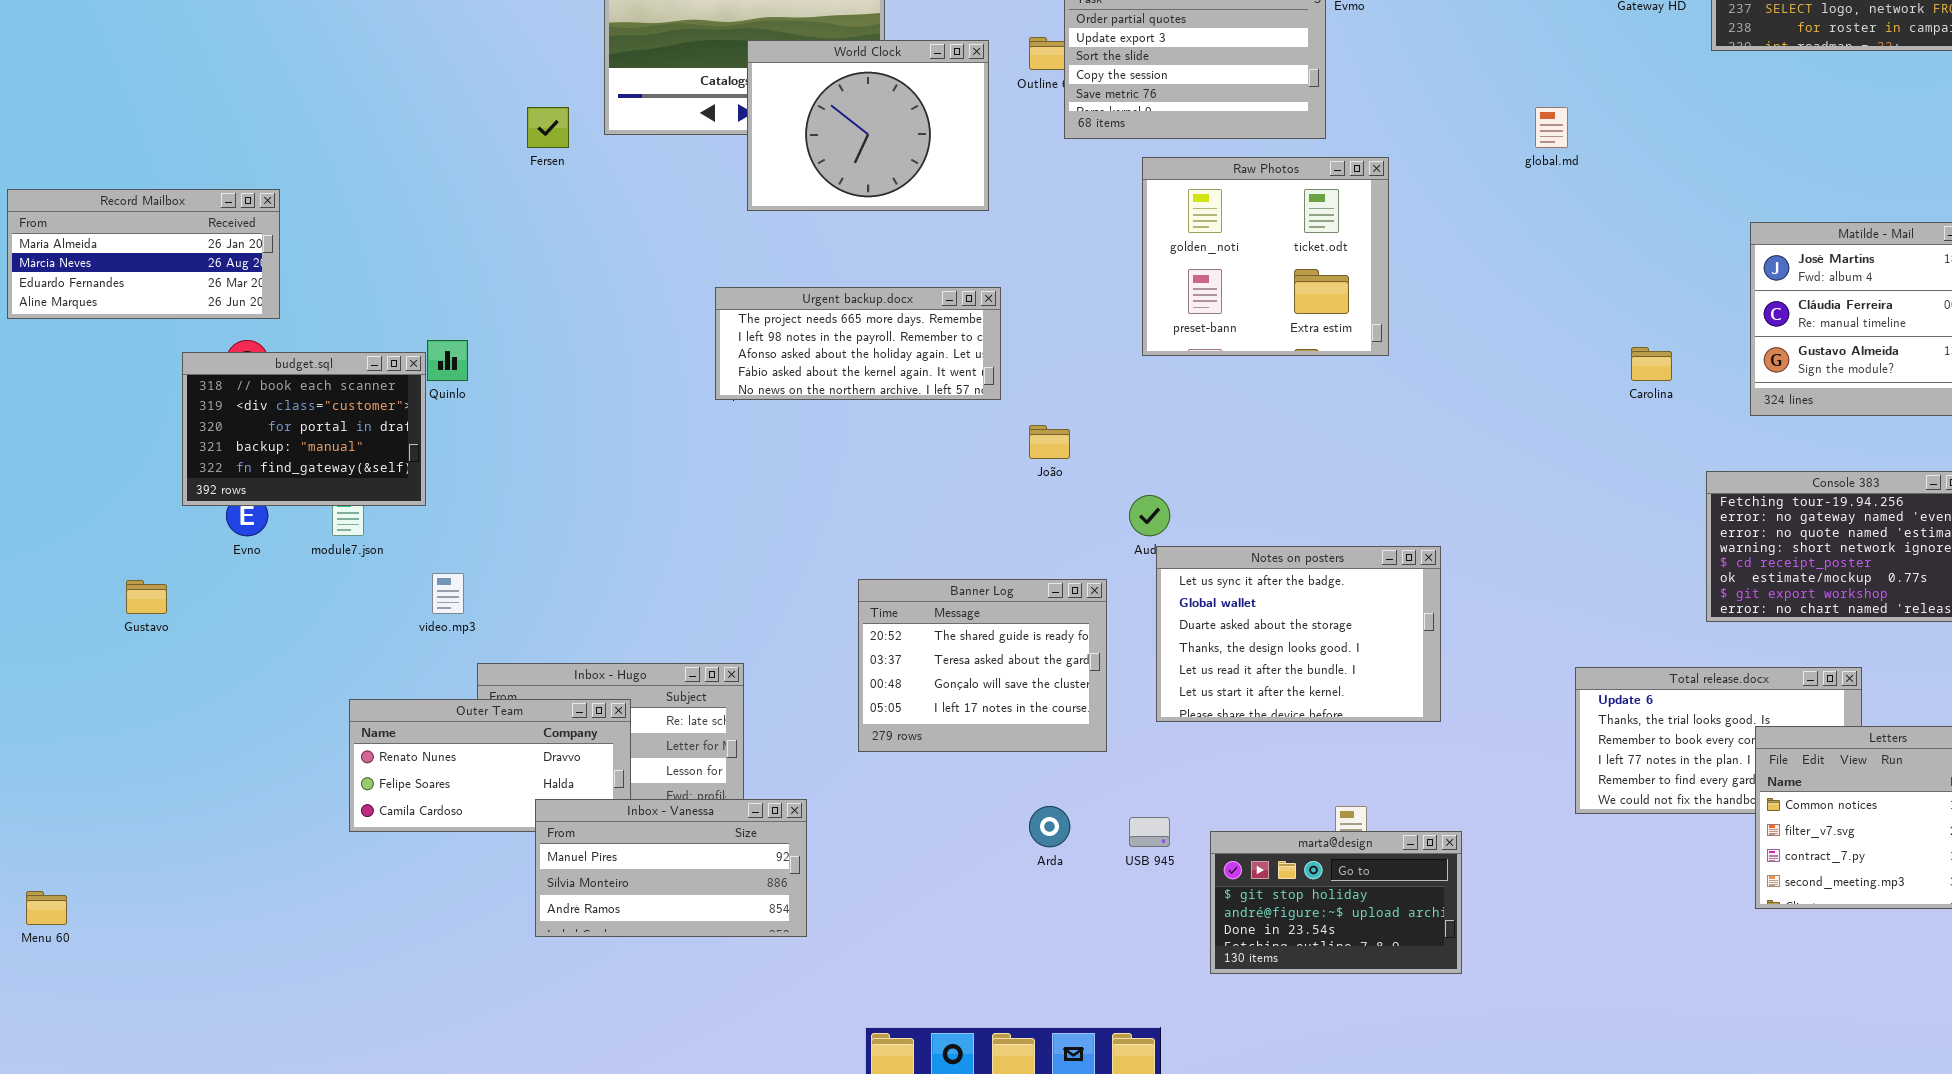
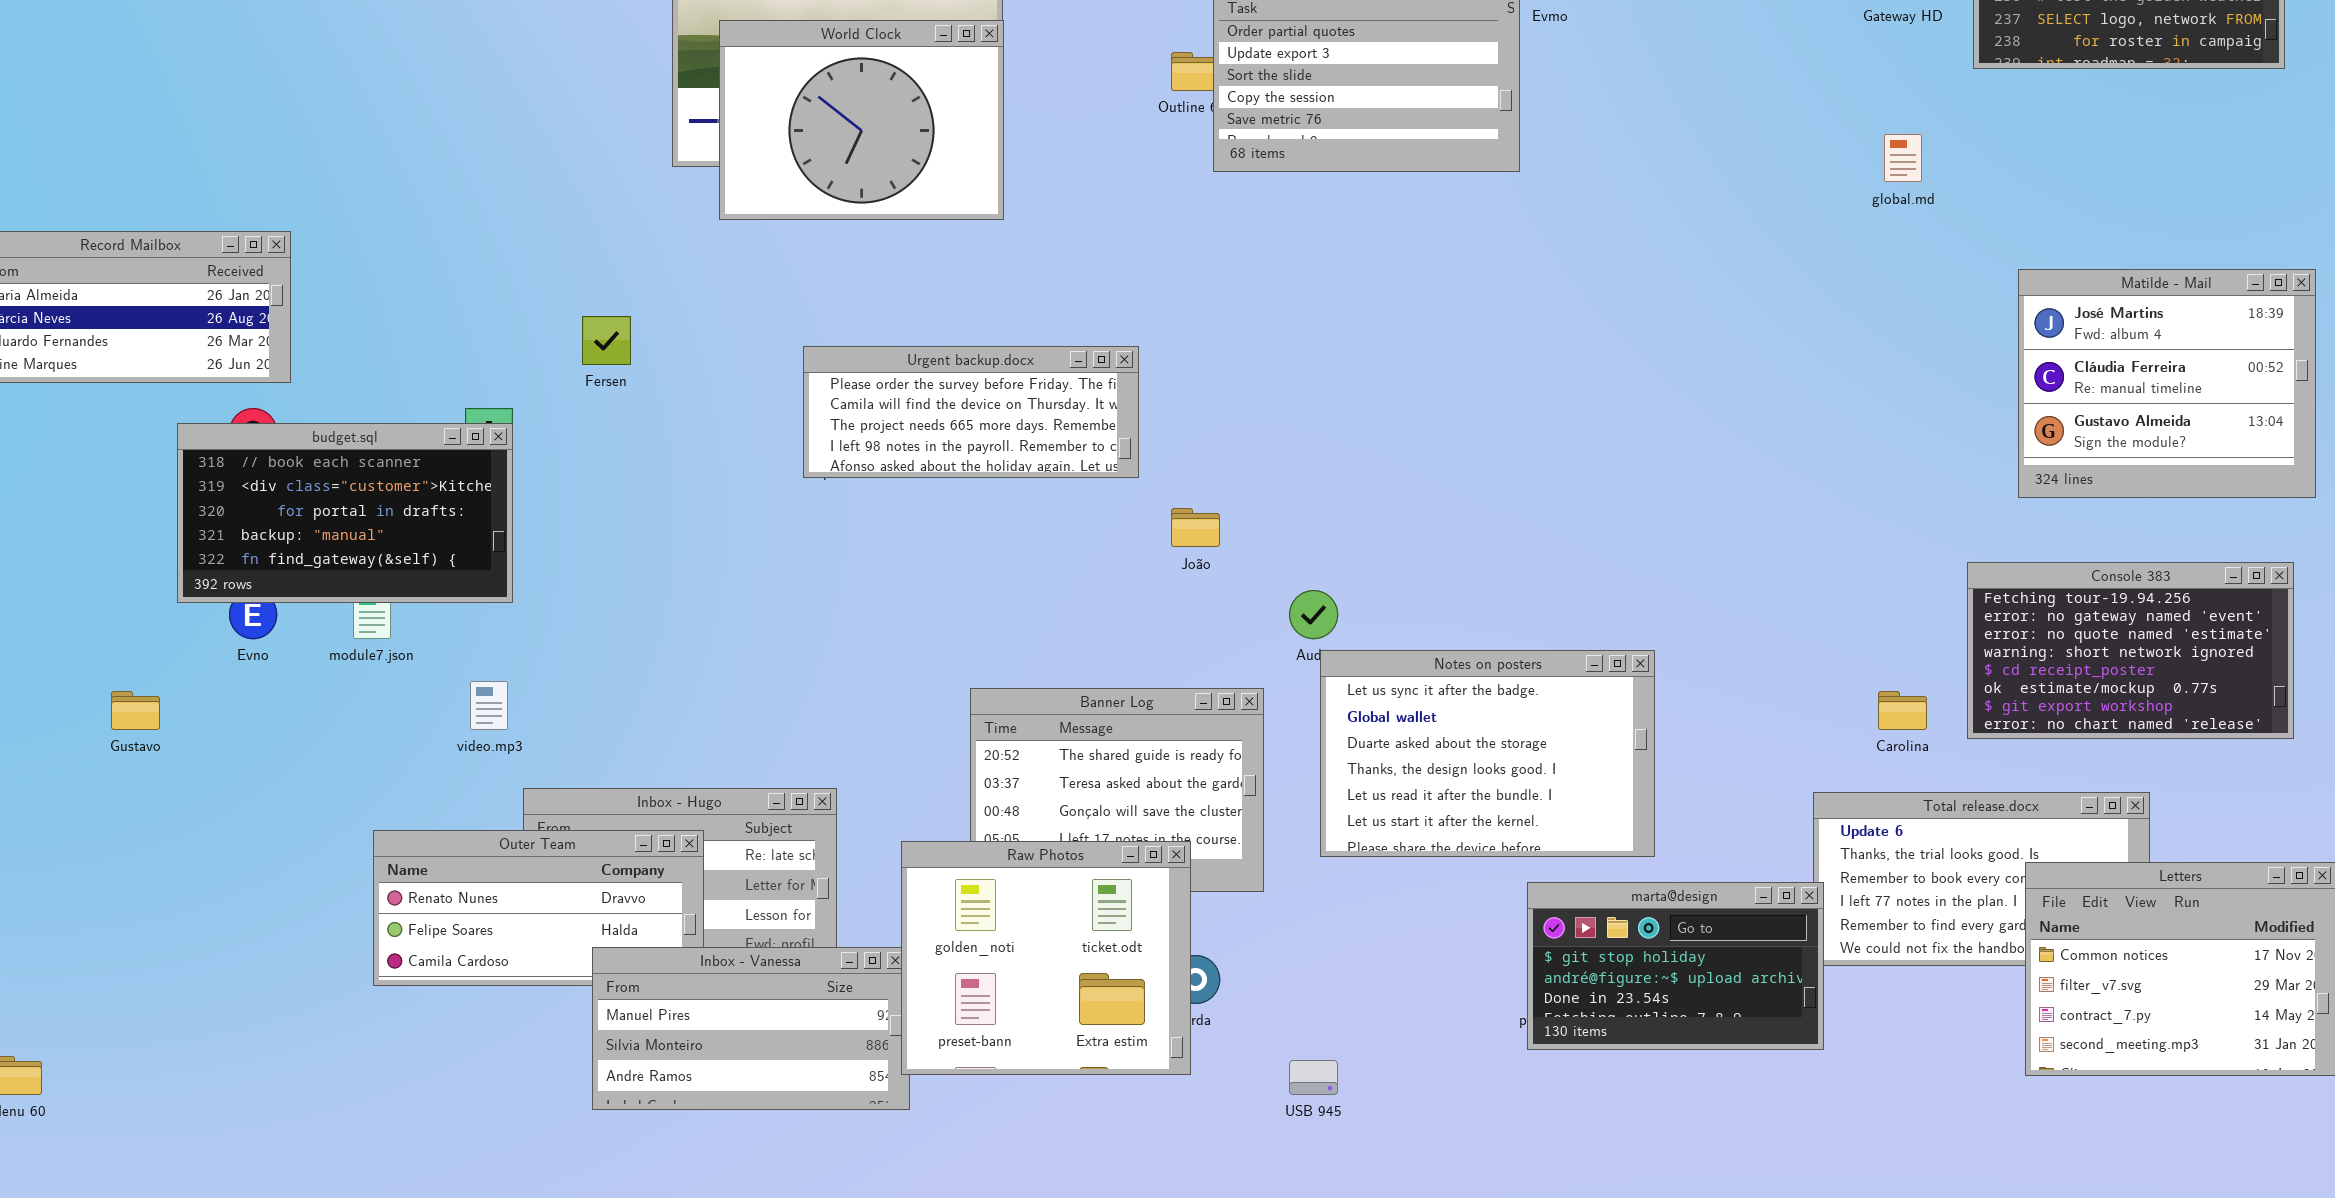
World Clock: [747,40,989,211] -> [719,20,1004,220], moved
Fersen: [527,107,569,148] -> [582,316,631,365], moved
global.md: [1535,107,1568,148] -> [1884,134,1922,182], moved
Raw Photos: [1142,157,1389,356] -> [901,841,1191,1075], moved
Urgent backup.docx: [715,287,1001,400] -> [803,346,1139,478], scrolled up 2 rows
Carolina: [1631,347,1672,381] -> [1878,691,1927,730], moved
budget.sql: [182,352,426,506] -> [177,423,513,603], resized
USB 945: [1129,817,1170,847] -> [1289,1060,1338,1095], moved
marta@design: [1210,831,1462,974] -> [1527,882,1824,1050], moved

